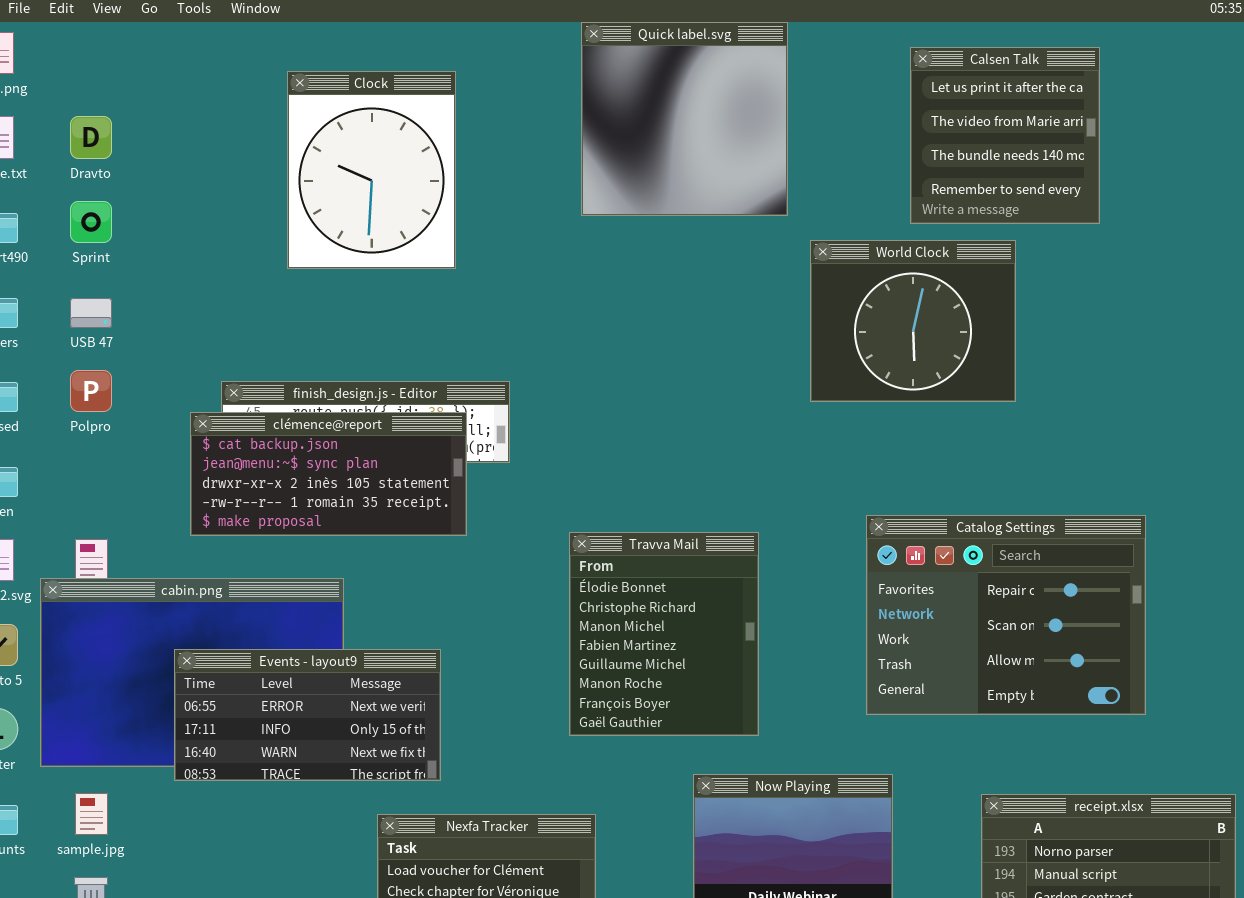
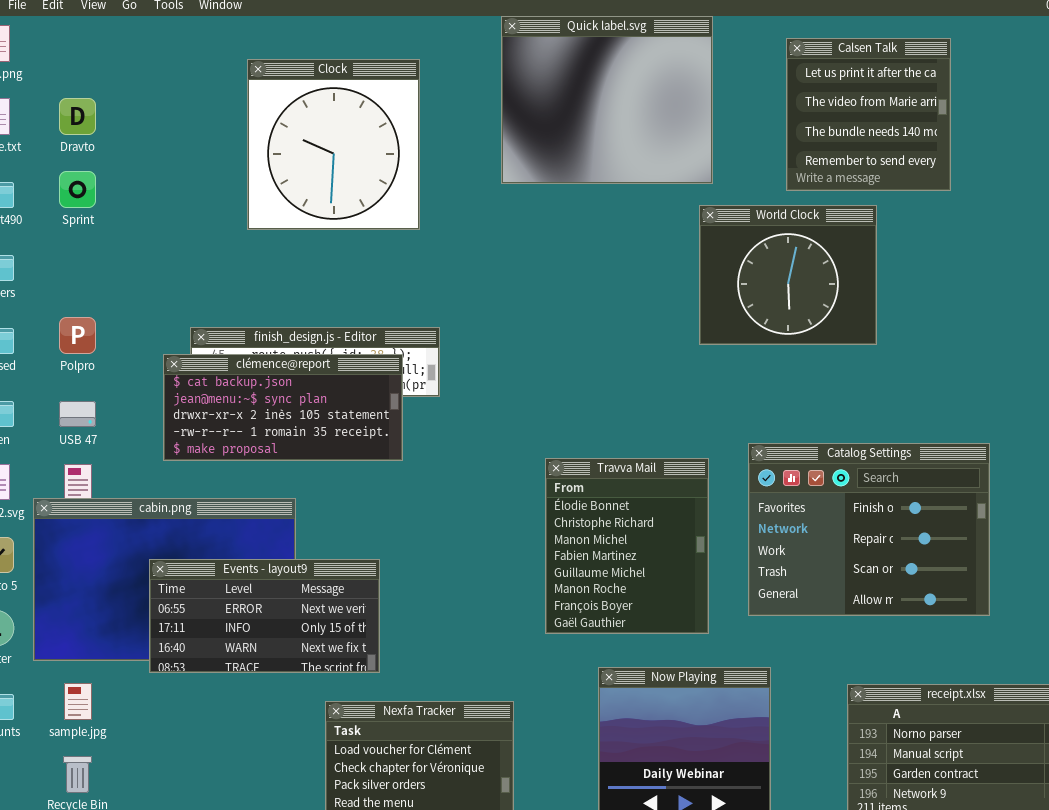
Quick label.svg: [581,22,788,216] -> [501,16,713,184], resized
Clock: [287,71,456,269] -> [247,59,420,230], resized
USB 47: [70,298,112,328] -> [59,401,96,427], moved
Catalog Settings: [866,515,1146,715] -> [748,443,990,616], scrolled up 1 row
Travva Mail: [569,532,759,736] -> [545,458,709,634], moved

